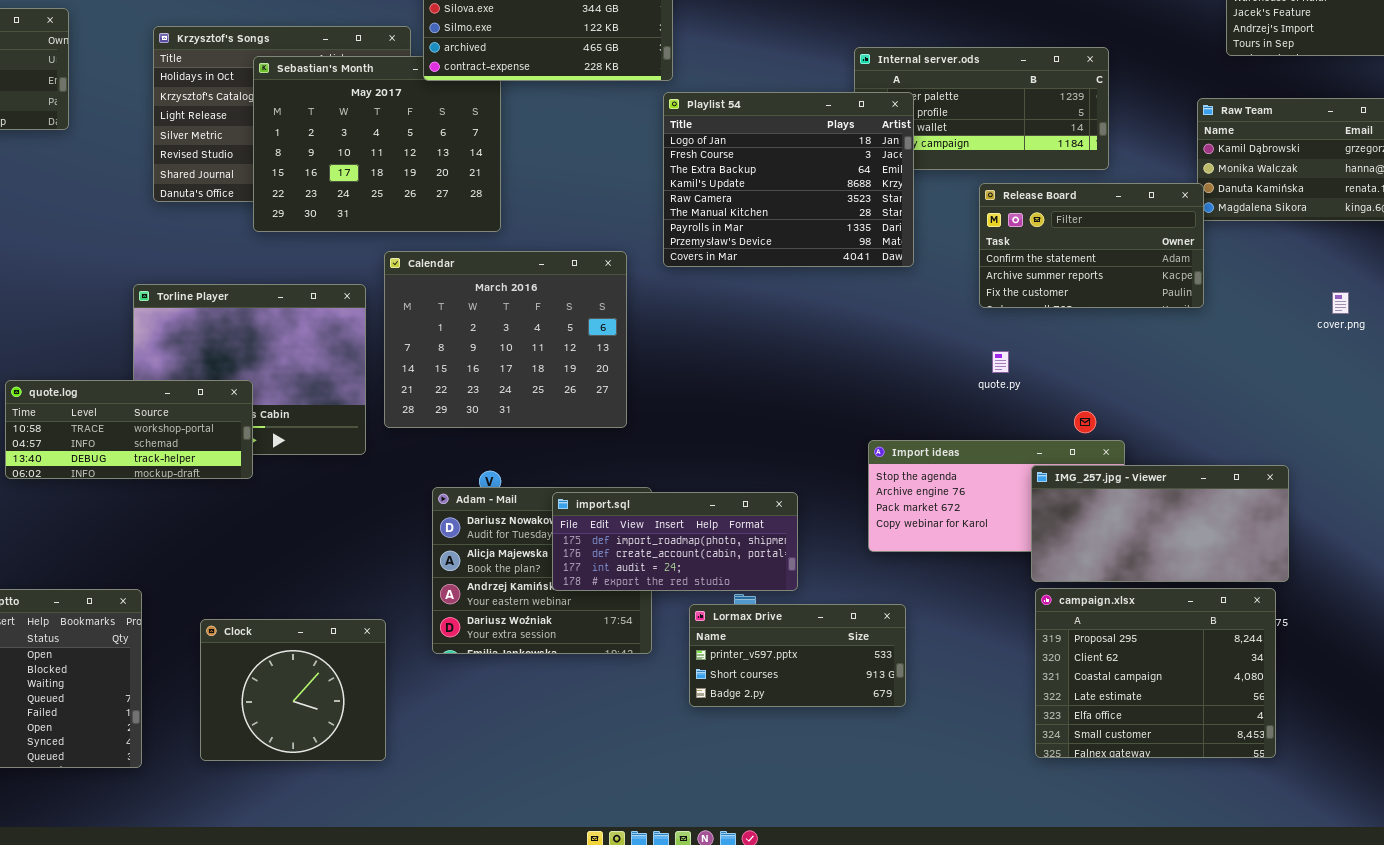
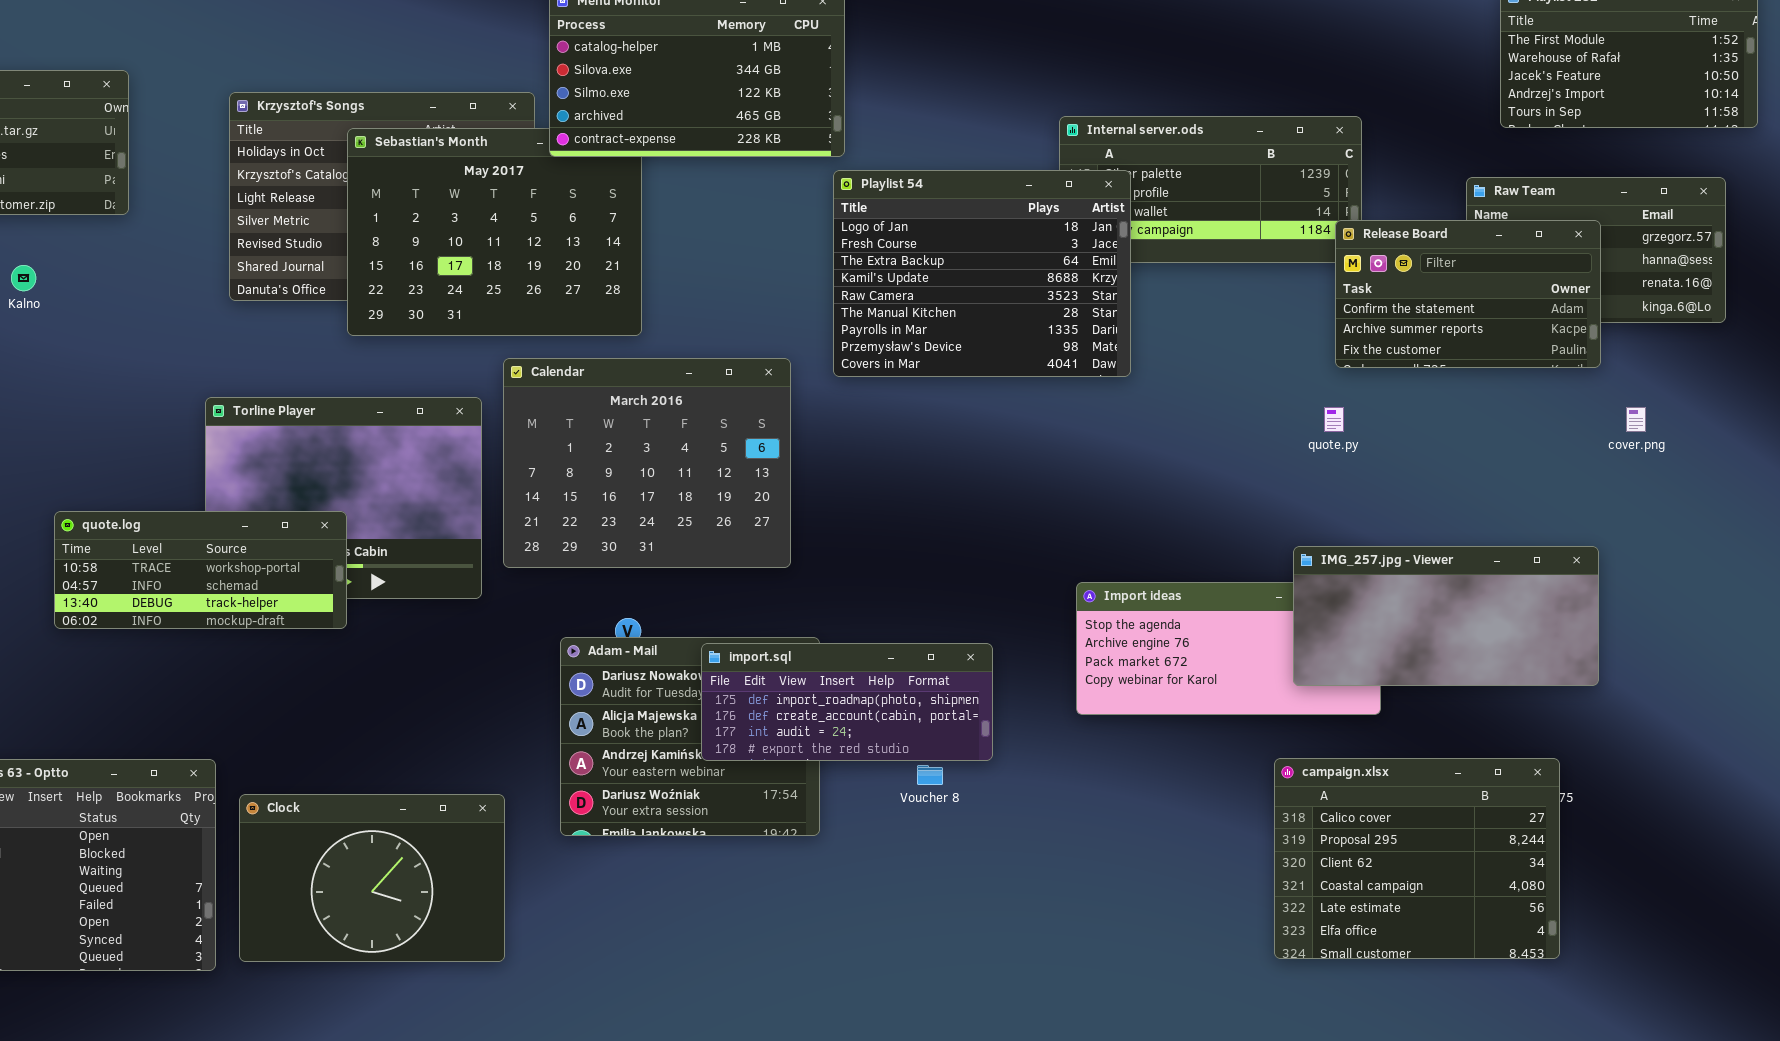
Release Board: [979,183,1204,308] -> [1335,220,1601,368], moved
quote.py: [992,351,1009,373] -> [1324,407,1344,432], moved
IMG_257.jpg - Viewer: [1031,465,1289,582] -> [1293,546,1599,686], moved
campaign.xlsx: [1035,588,1276,758] -> [1274,758,1560,959], scrolled up 1 row
Lormax Drive: [689,604,906,707] -> none, closed
Clock: [200,619,386,761] -> [239,794,505,962], resized

